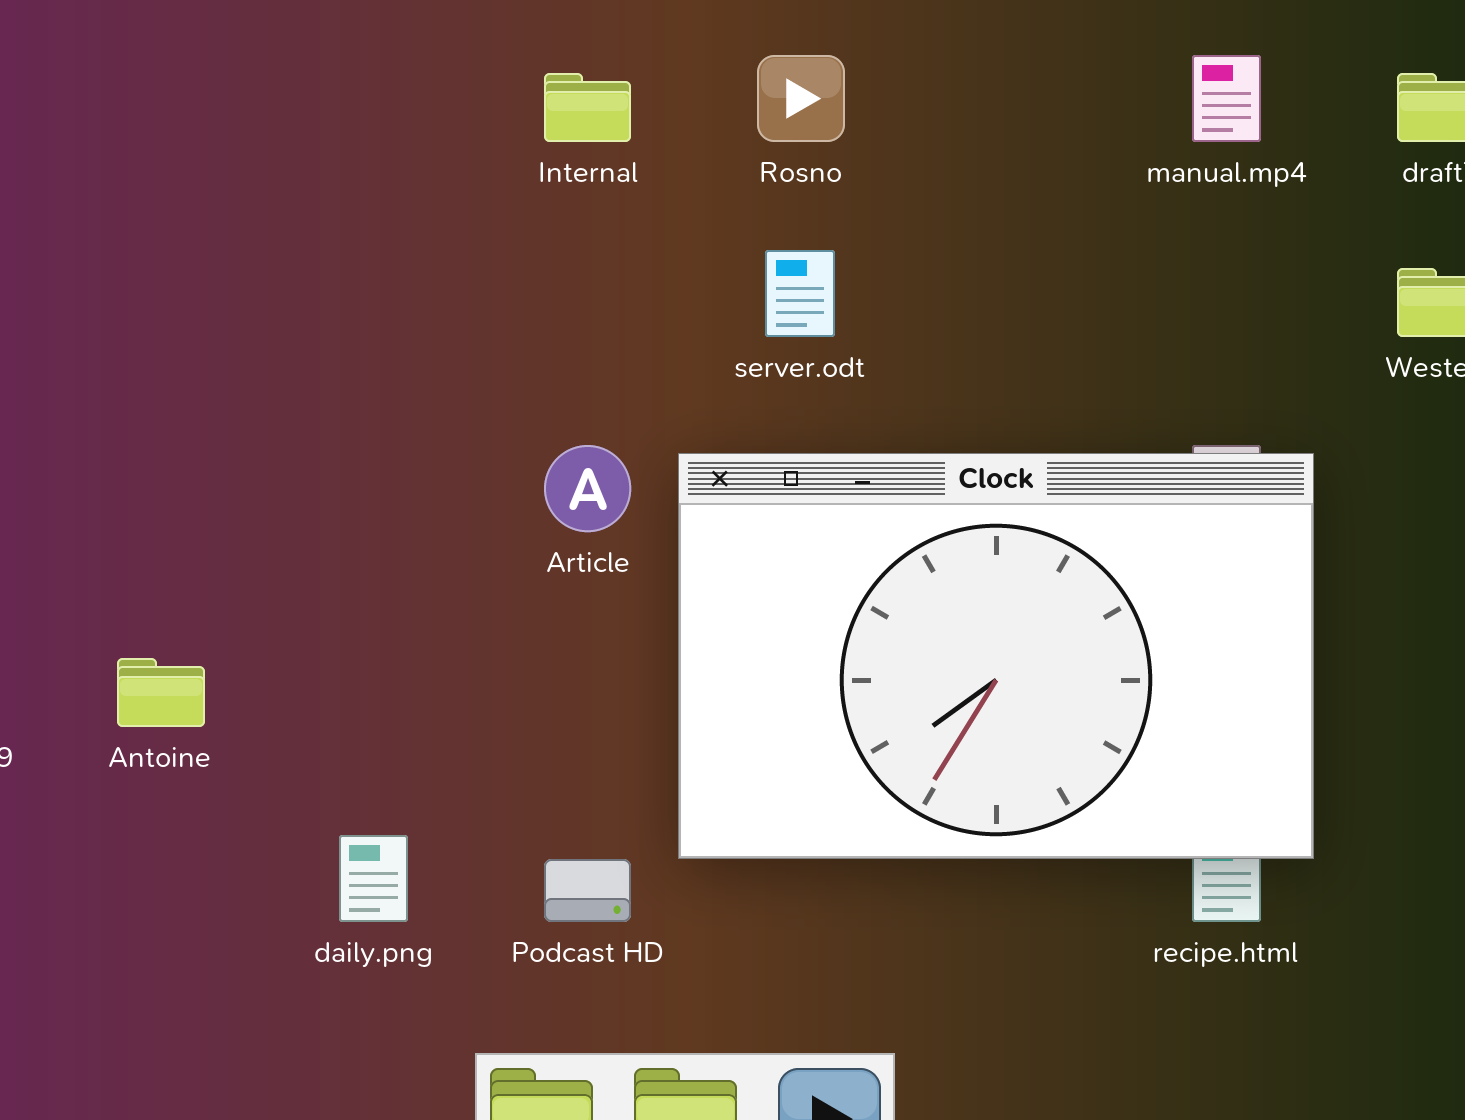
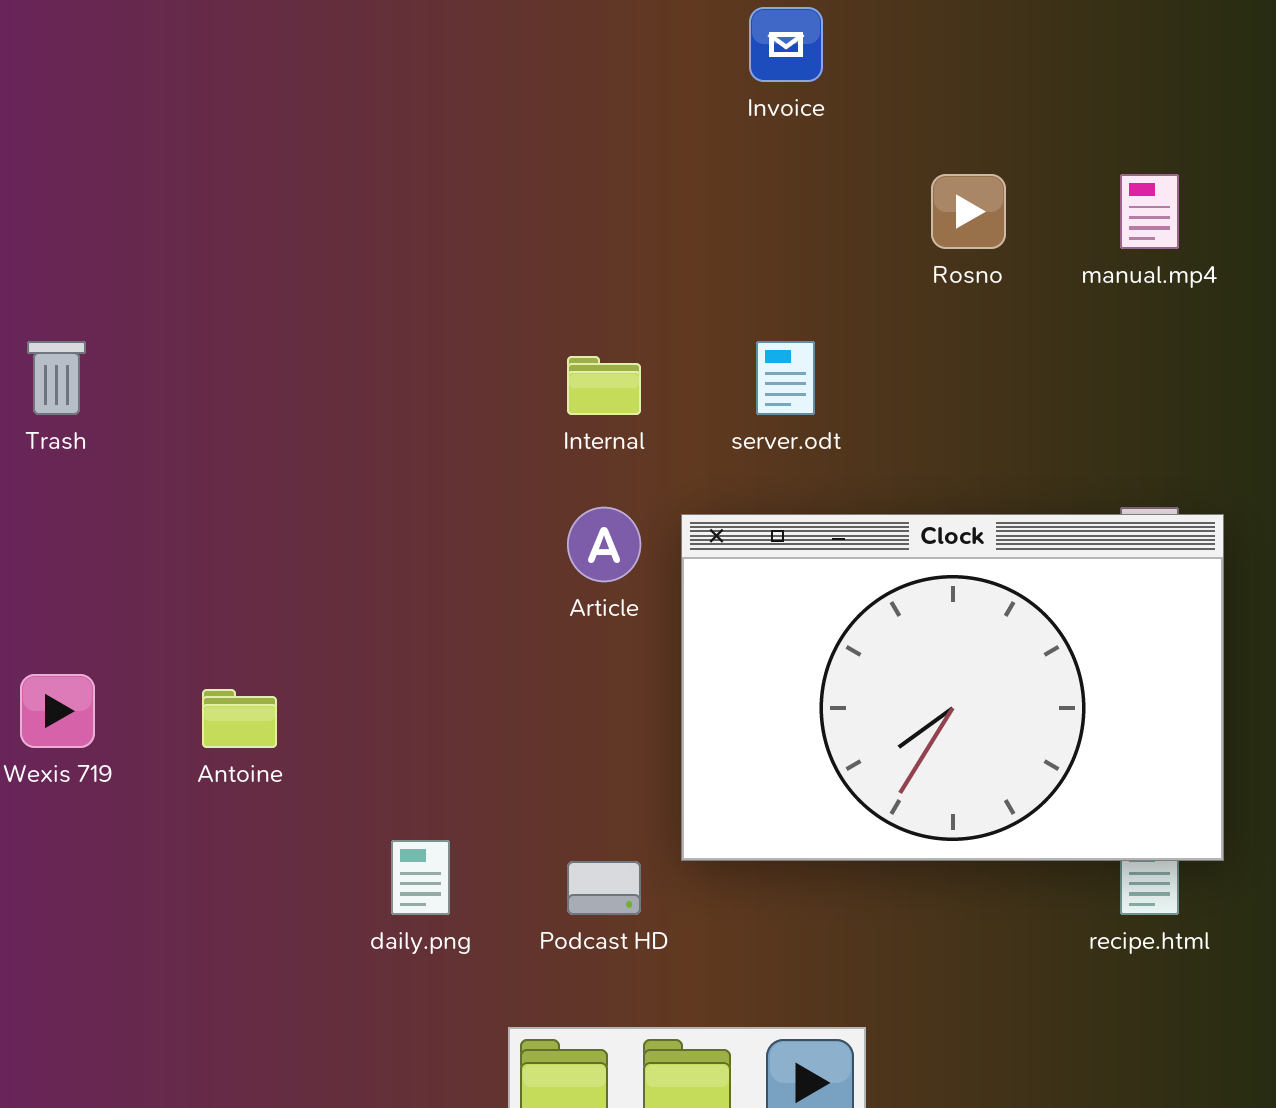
Rosno: [757,55,845,142] -> [931,174,1006,249], moved
Internal: [544,73,631,142] -> [567,356,641,415], moved

